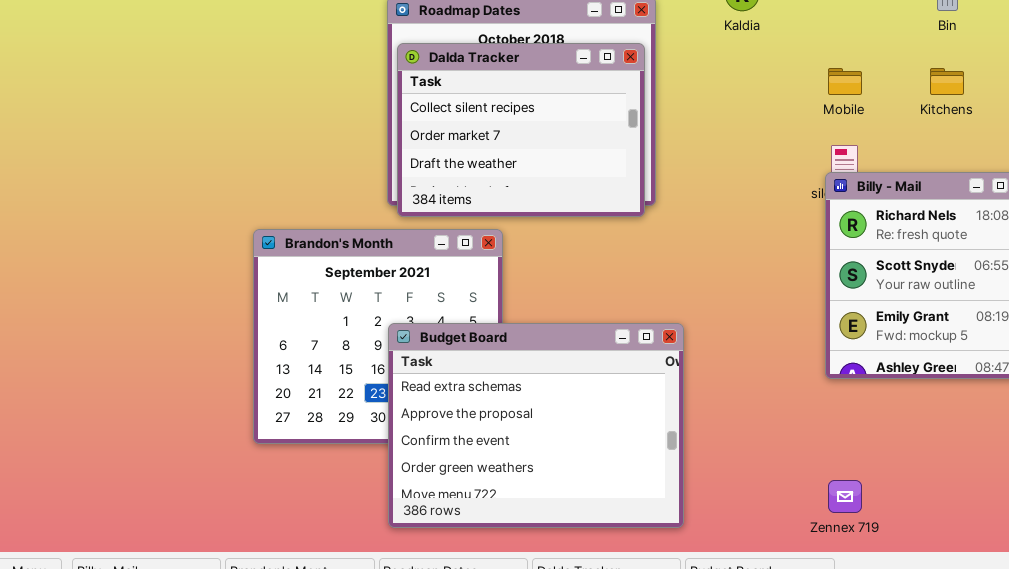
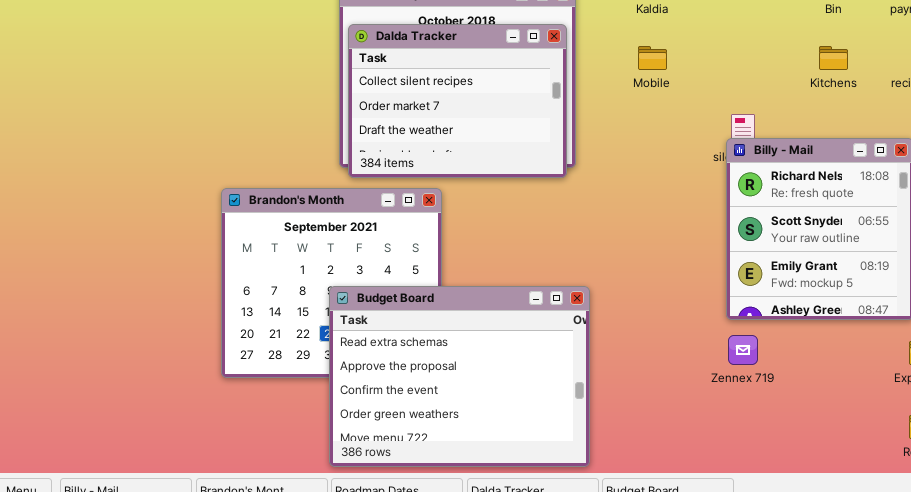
Mobile: [828,68,862,95] -> [638,46,667,70], moved
Budget Board: [388,323,684,528] -> [329,286,590,467], moved
Zennex 719: [828,480,862,513] -> [728,335,758,365], moved

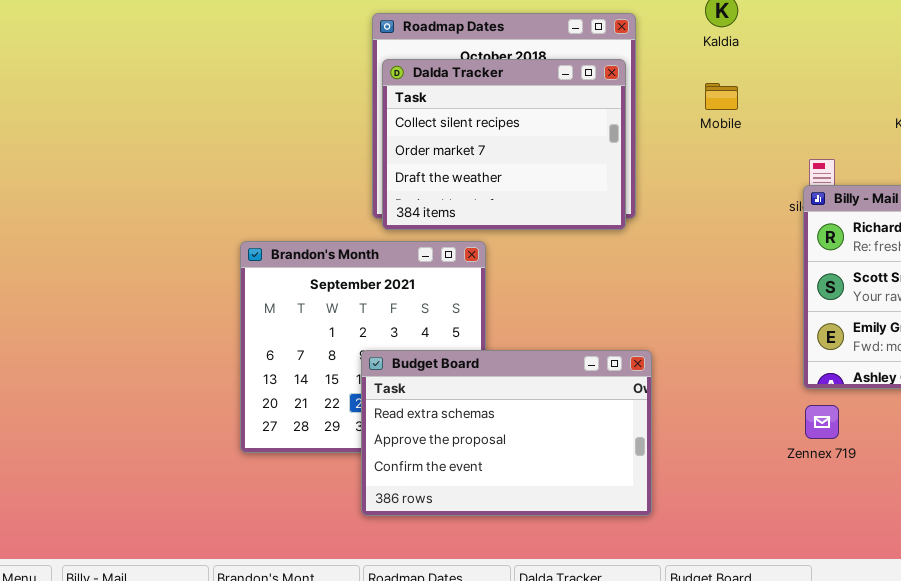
Budget Board: [329,286,590,467] -> [361,350,652,516], resized

